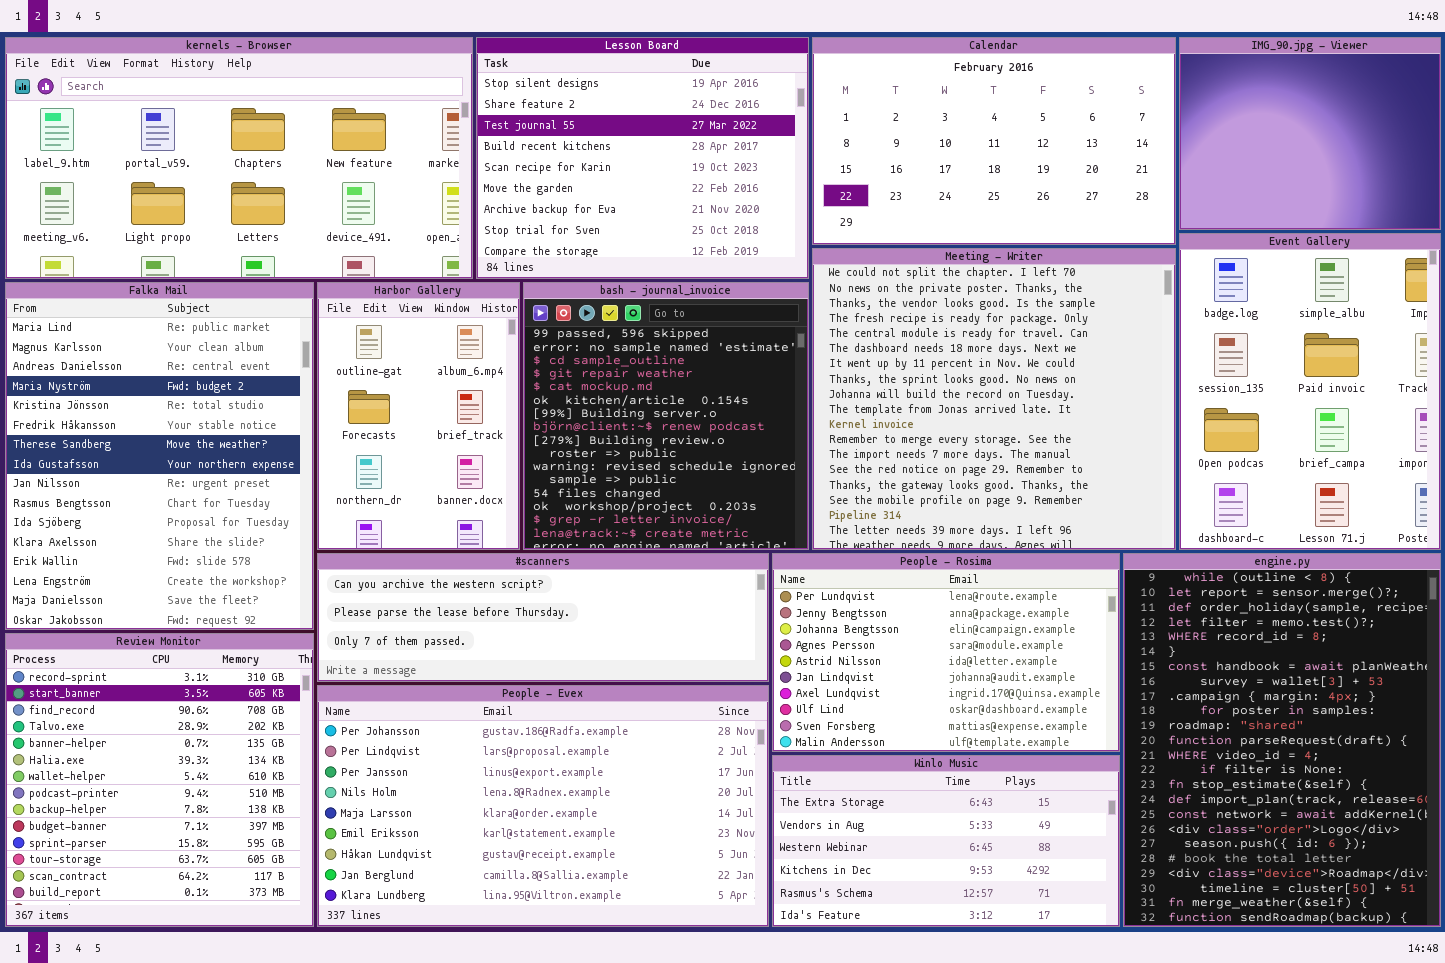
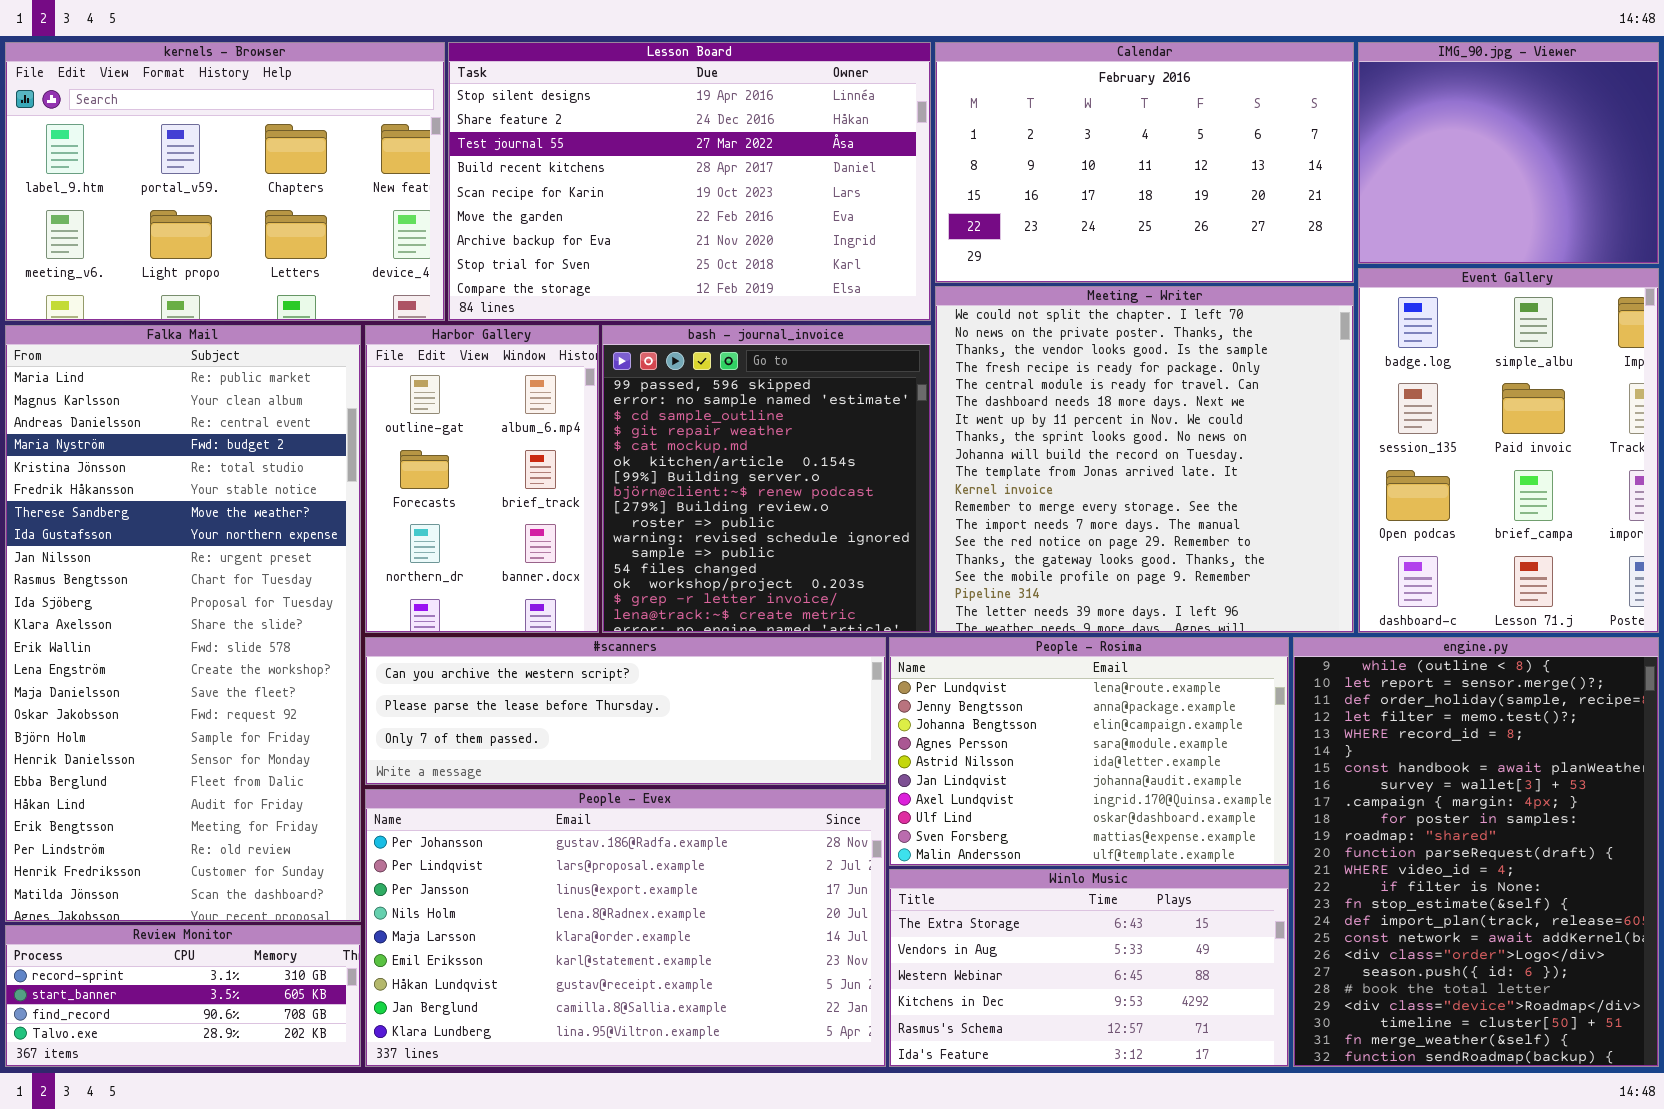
kernels - Browser: [5,37,473,279] -> [5,42,445,321], resized
Lesson Board: [476,37,809,279] -> [448,42,931,321], resized
Falka Mail: [5,282,314,630] -> [5,325,361,922], resized
Review Monitor: [5,633,314,927] -> [5,925,361,1067], resized

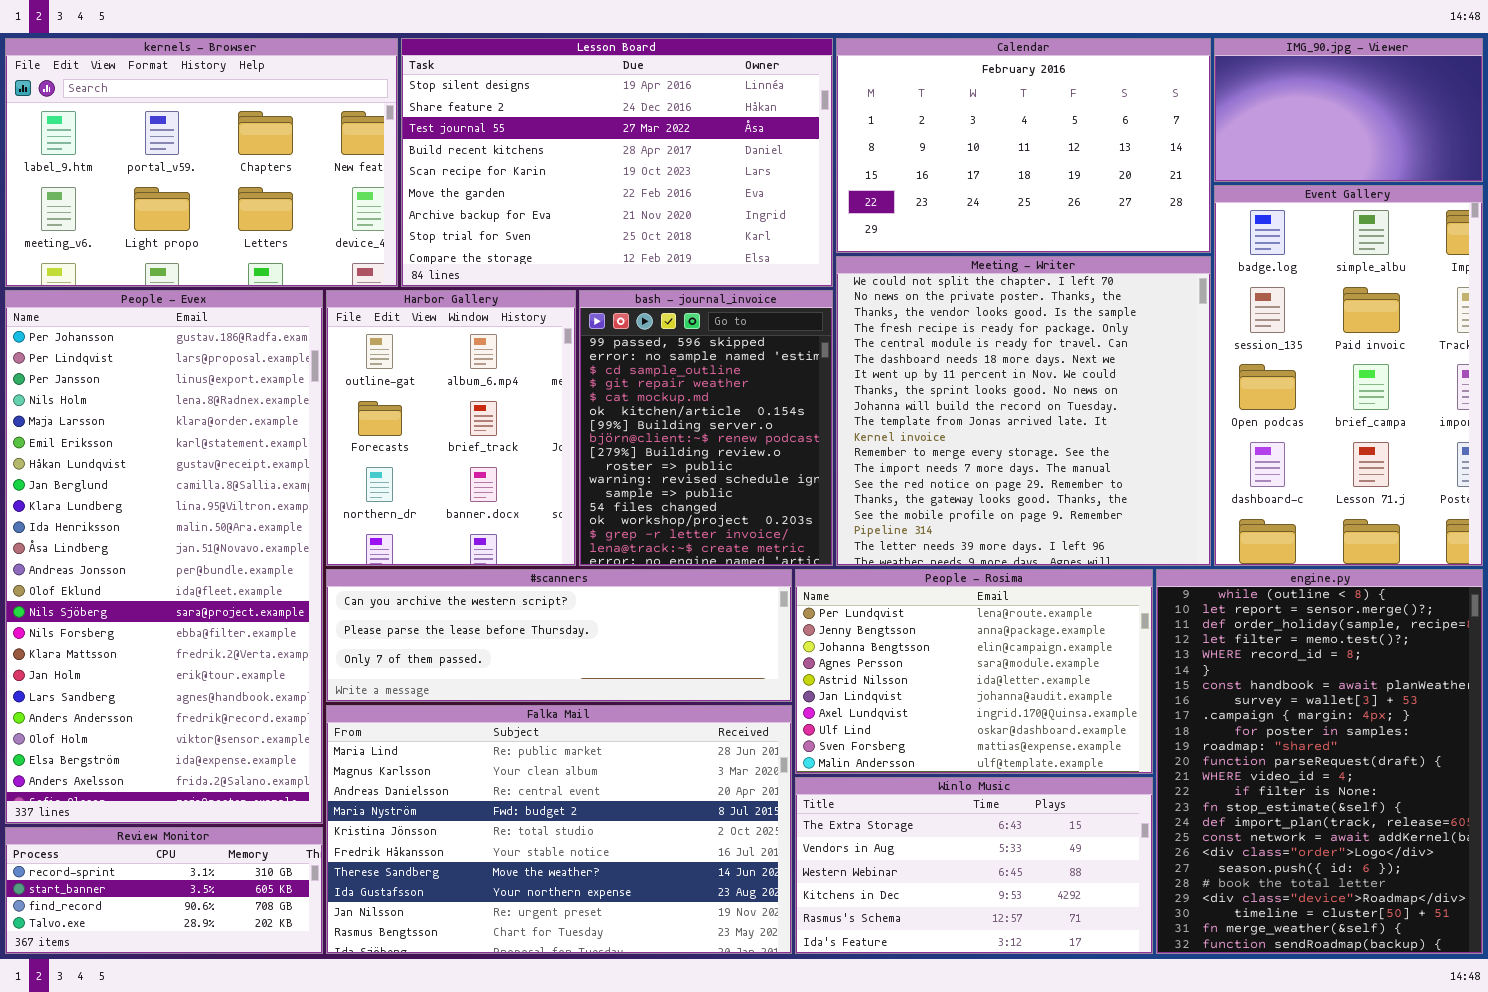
IMG_90.jpg - Viewer: [1358,42,1659,264] -> [1214,38,1483,182], resized
Event Gallery: [1358,268,1659,633] -> [1214,185,1483,566], resized
Falka Mail: [5,325,361,922] -> [326,705,792,954], moved, resized
Harbor Gallery: [365,325,599,633] -> [326,290,576,566], resized
bash - journal_invoice: [602,325,931,633] -> [579,290,833,566], resized
People - Evex: [365,789,886,1067] -> [5,290,323,824], moved, resized

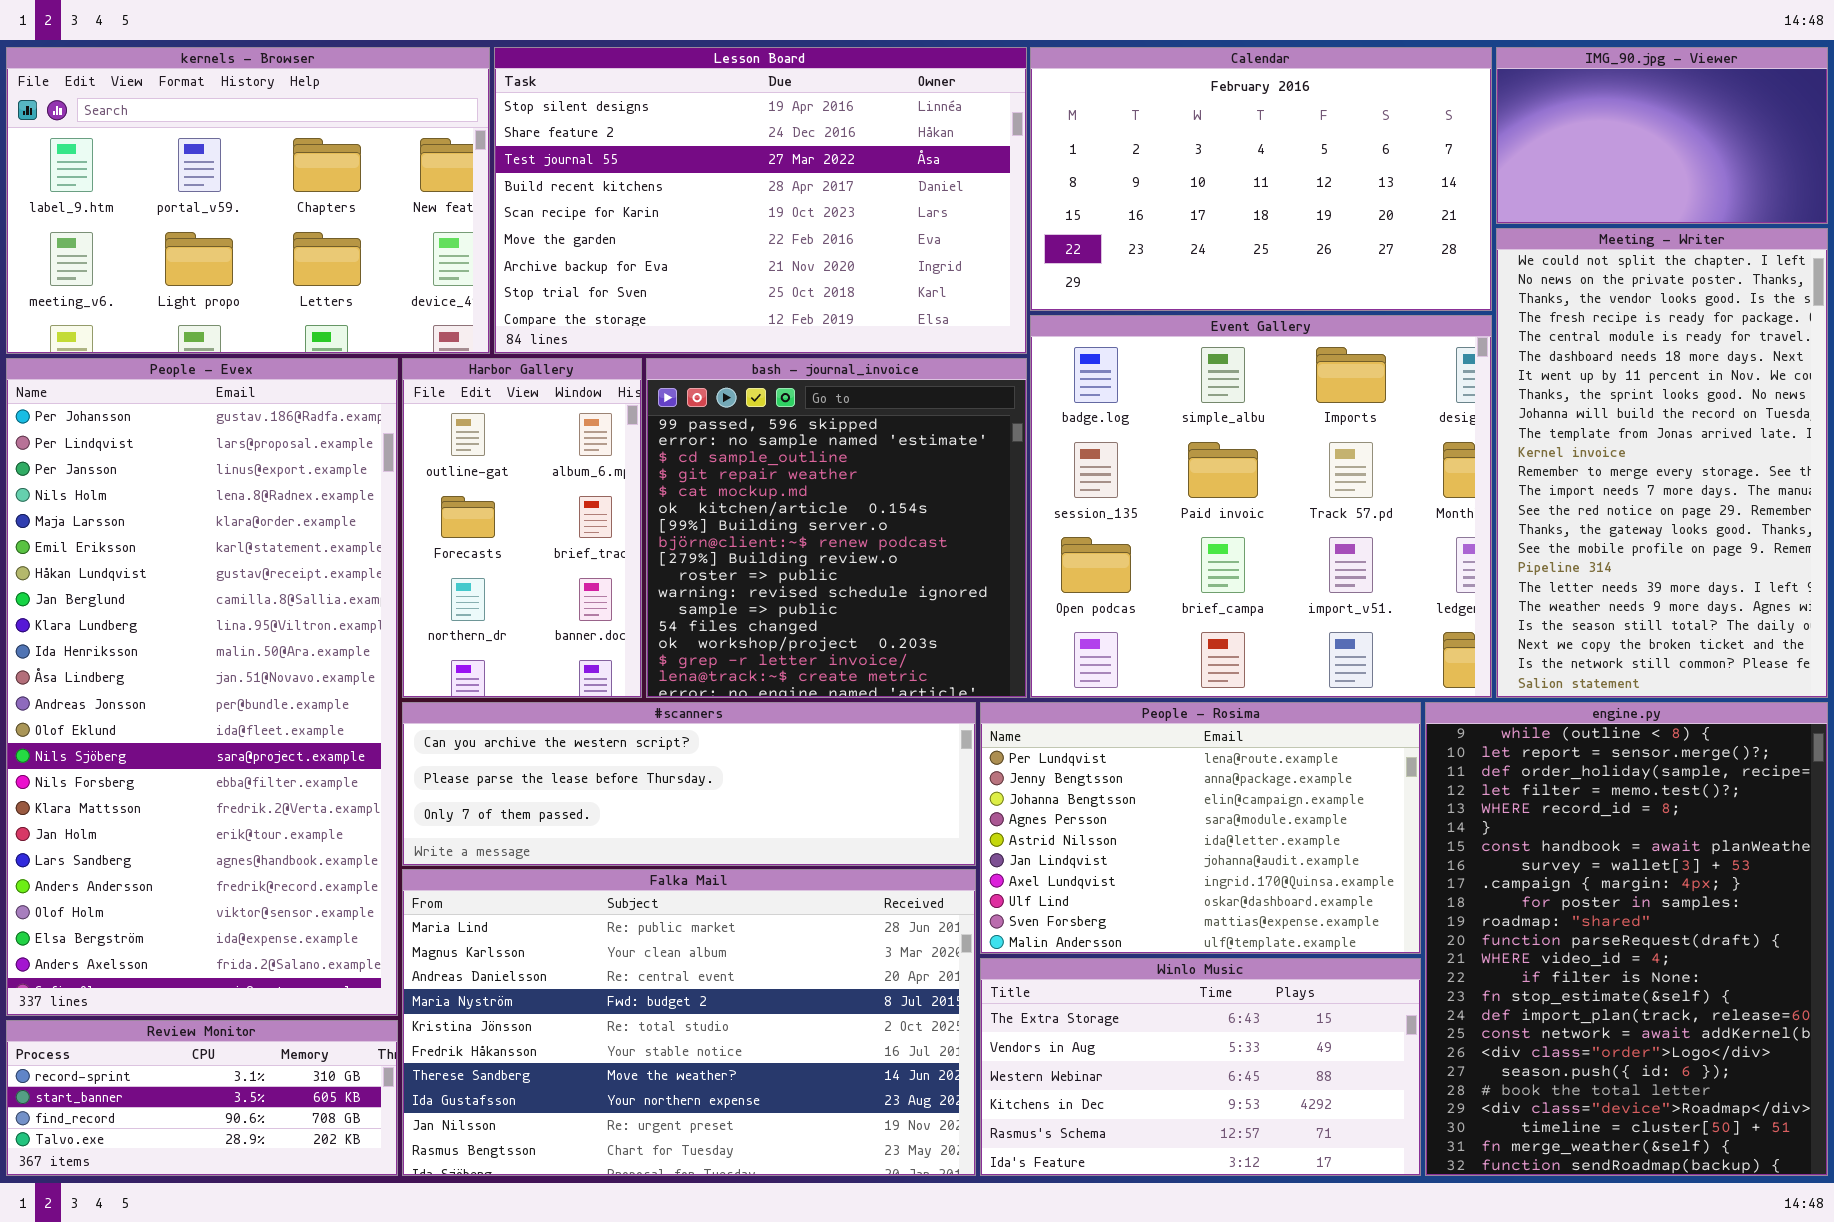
Event Gallery: [1214,185,1483,566] -> [1030,315,1492,698], moved, resized
Meeting - Writer: [836,256,1211,566] -> [1496,228,1828,698], moved, resized
Harbor Gallery: [326,290,576,566] -> [402,358,642,698], resized
bash - journal_invoice: [579,290,833,566] -> [646,358,1027,698], resized

